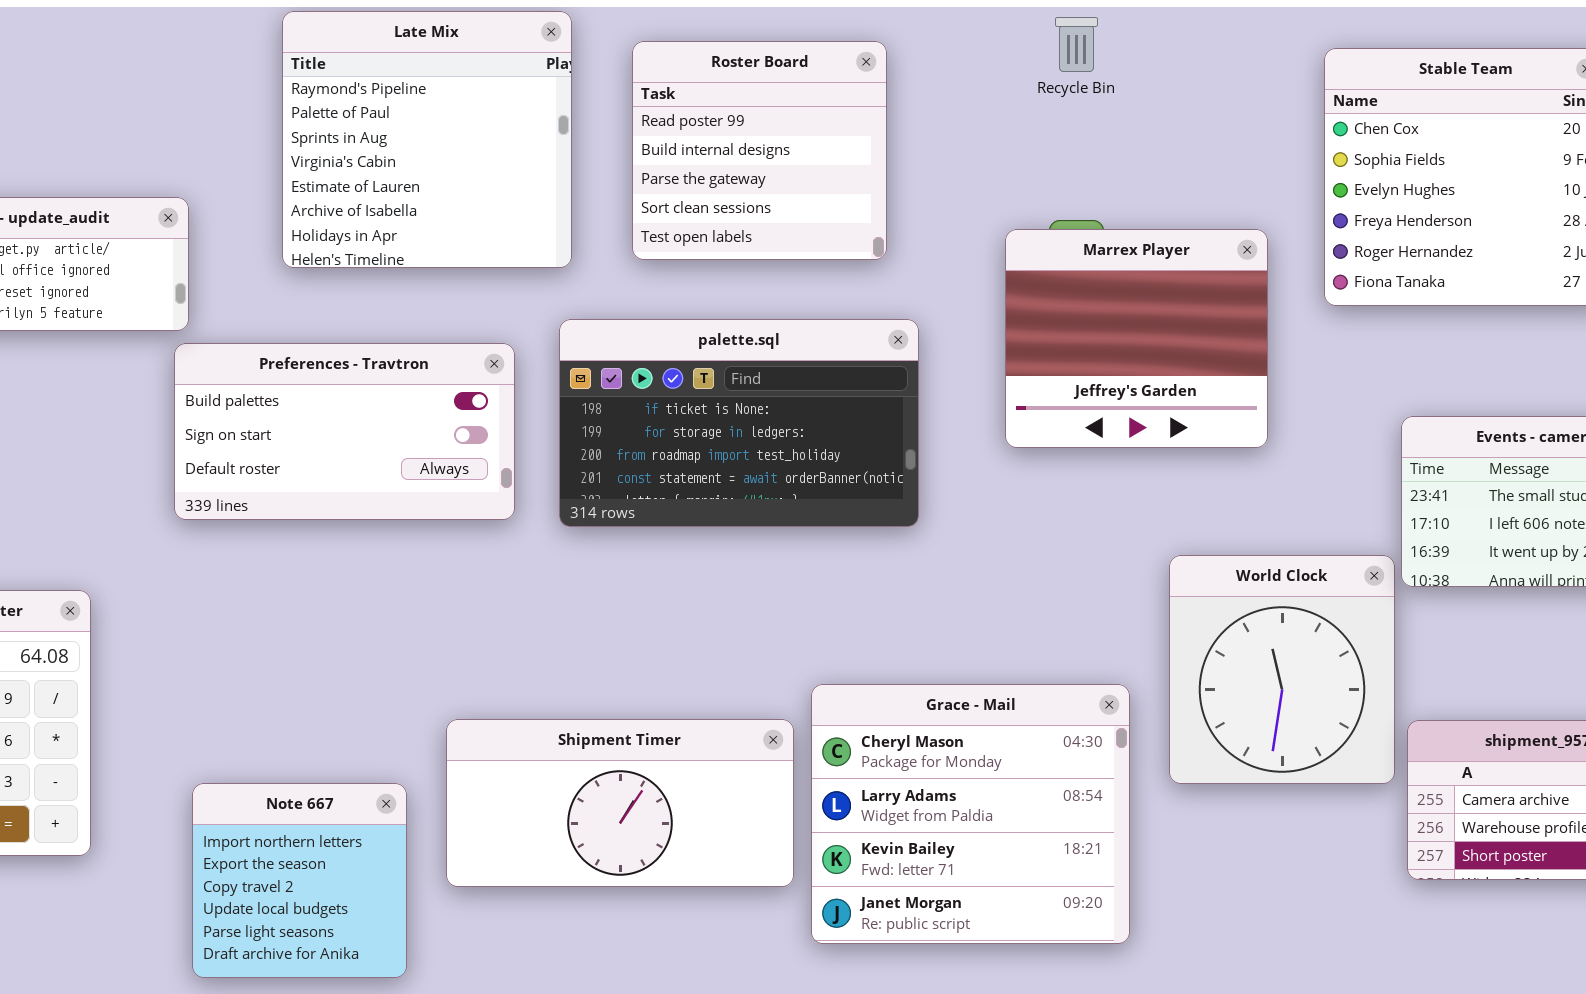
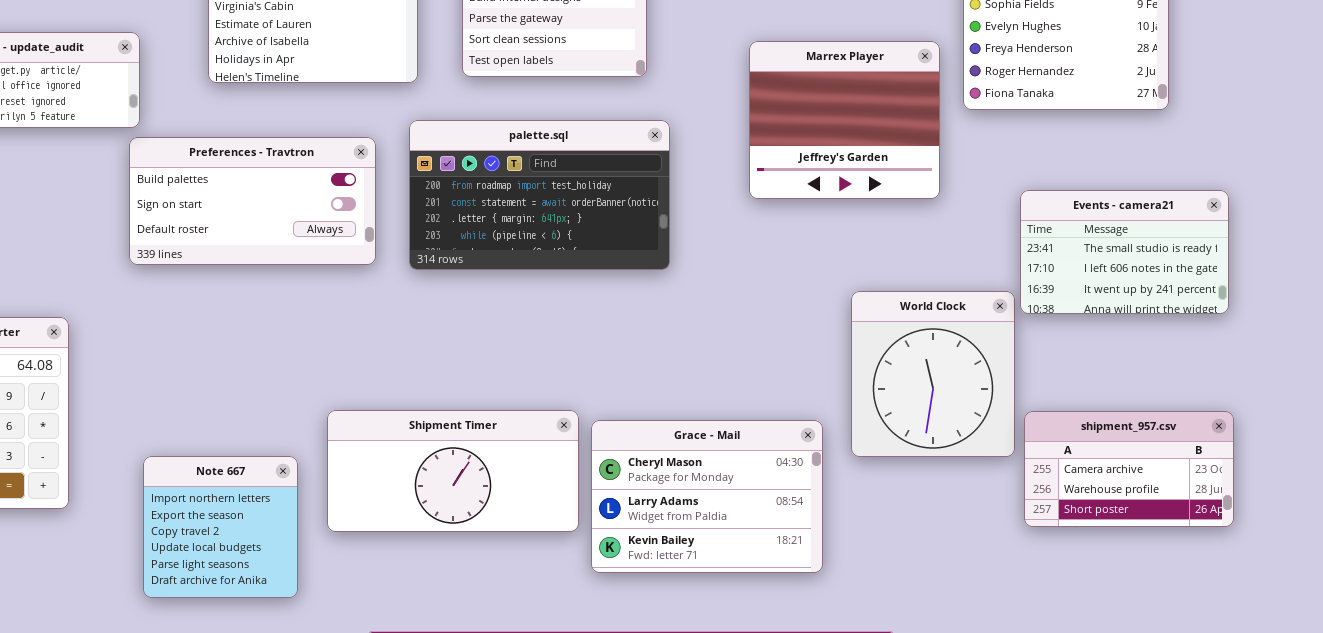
Marrex Player: [1005,229,1268,448] -> [749,41,940,199], moved
palette.sql: [559,319,919,527] -> [409,120,670,270], scrolled down 2 rows
Grace - Mail: [811,684,1130,944] -> [591,420,823,573], resized

